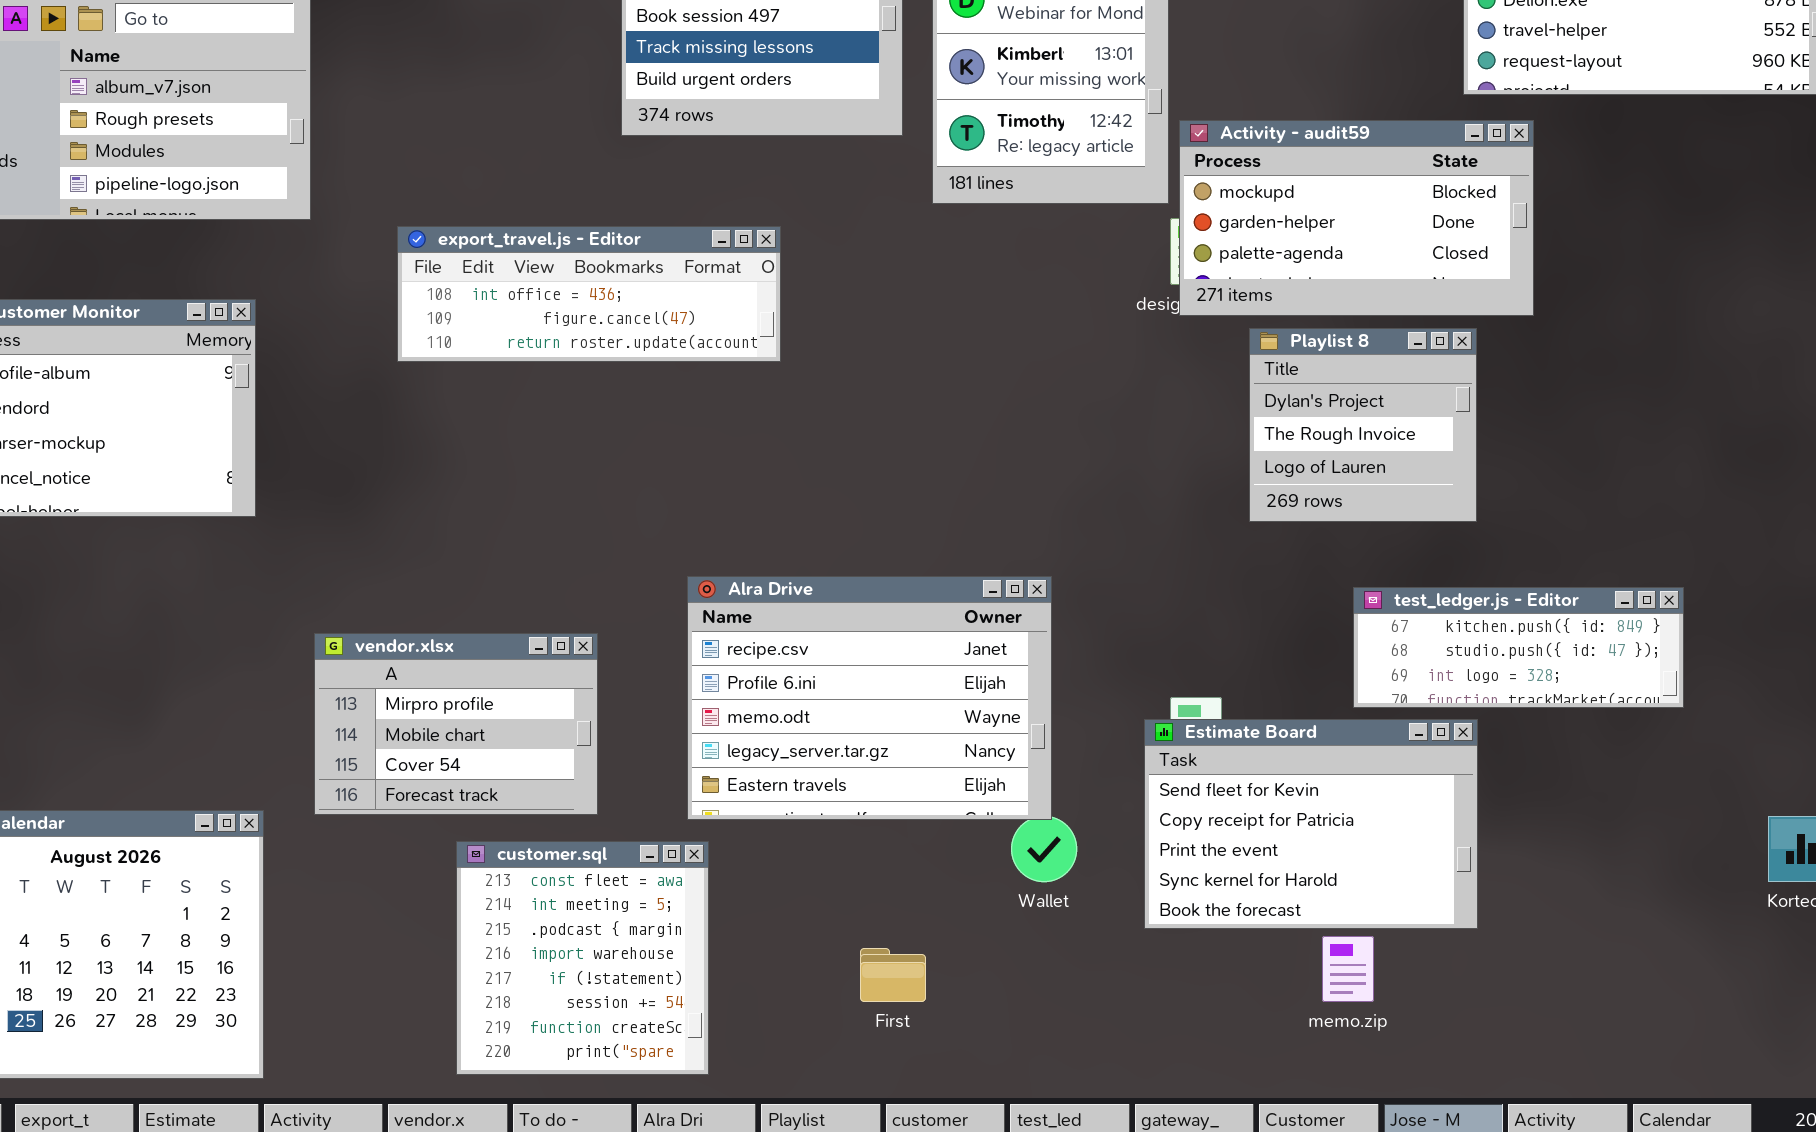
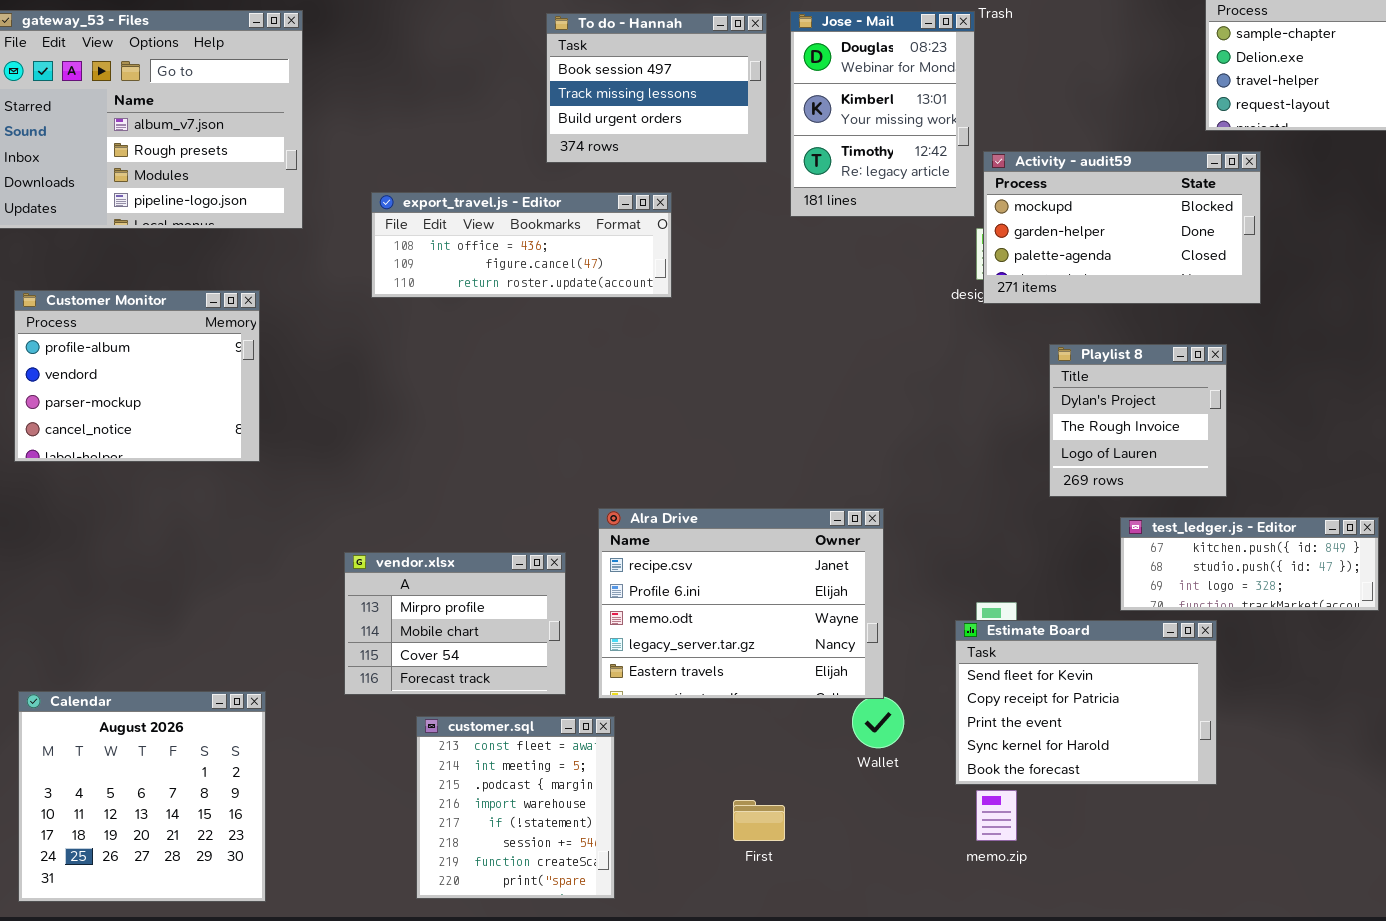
export_travel.js - Editor: [397,226,781,362] -> [371,192,672,298], moved
Playlist 8: [1249,328,1477,522] -> [1049,344,1227,497], moved
vendor.xlsx: [314,633,598,815] -> [344,552,566,695], moved
memo.zip: [1322,936,1374,1002] -> [976,790,1017,841], moved

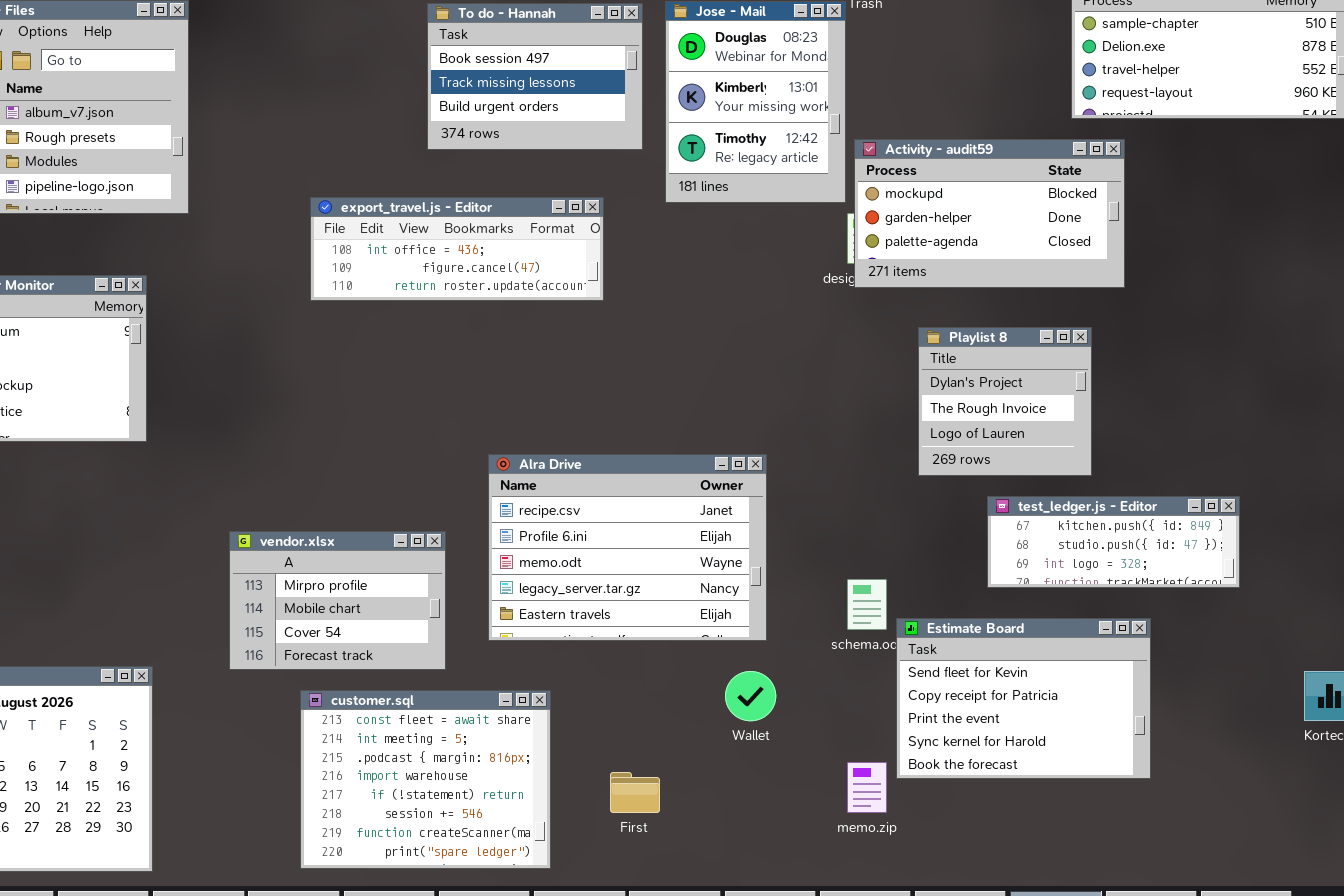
export_travel.js - Editor: [371,192,672,298] -> [310,197,604,301], moved
Alra Drive: [598,508,884,699] -> [488,454,767,641], moved
Estimate Board: [955,620,1217,785] -> [896,618,1151,779], moved
customer.sql: [416,716,615,899] -> [300,690,551,869], resized

